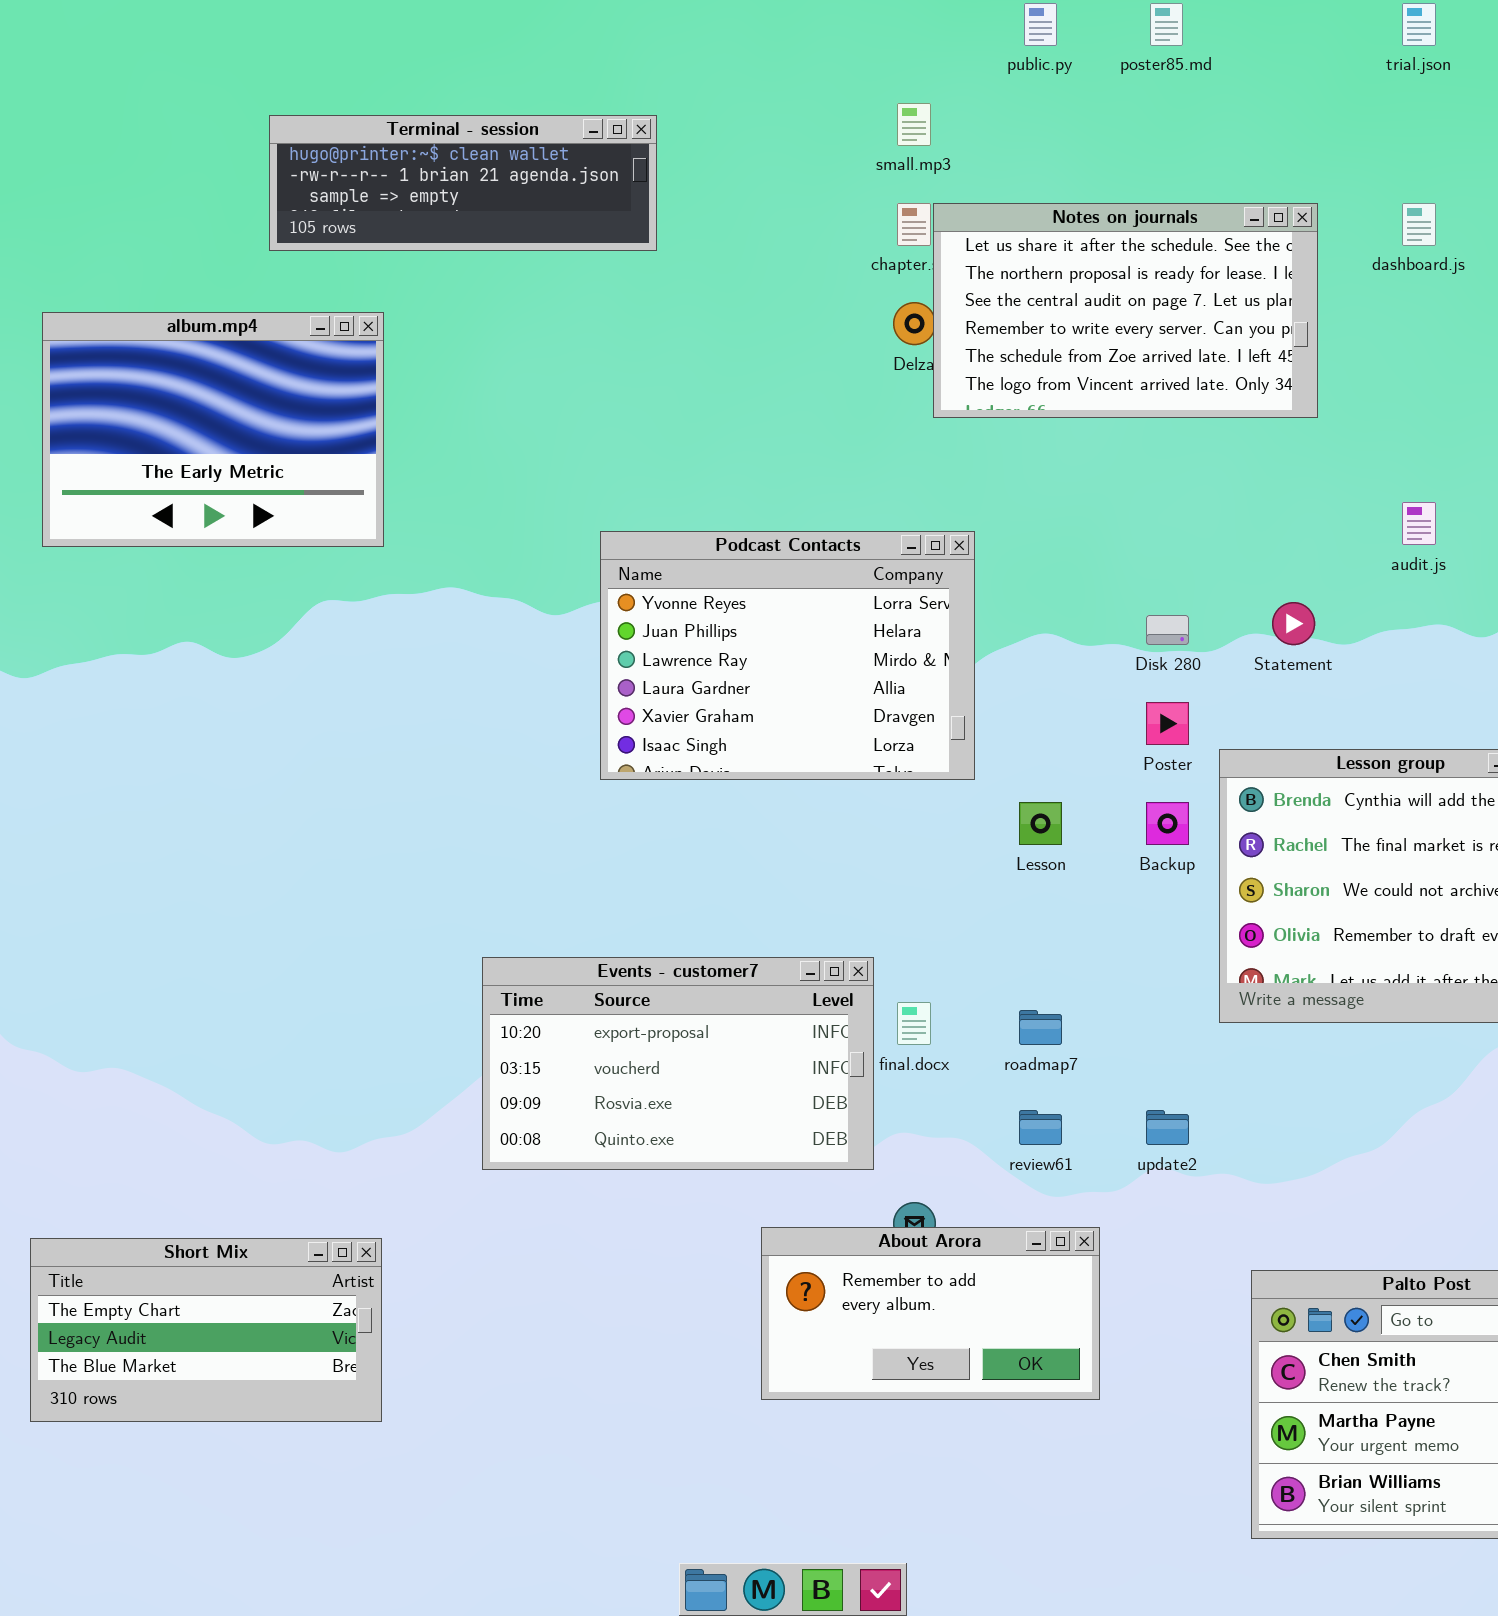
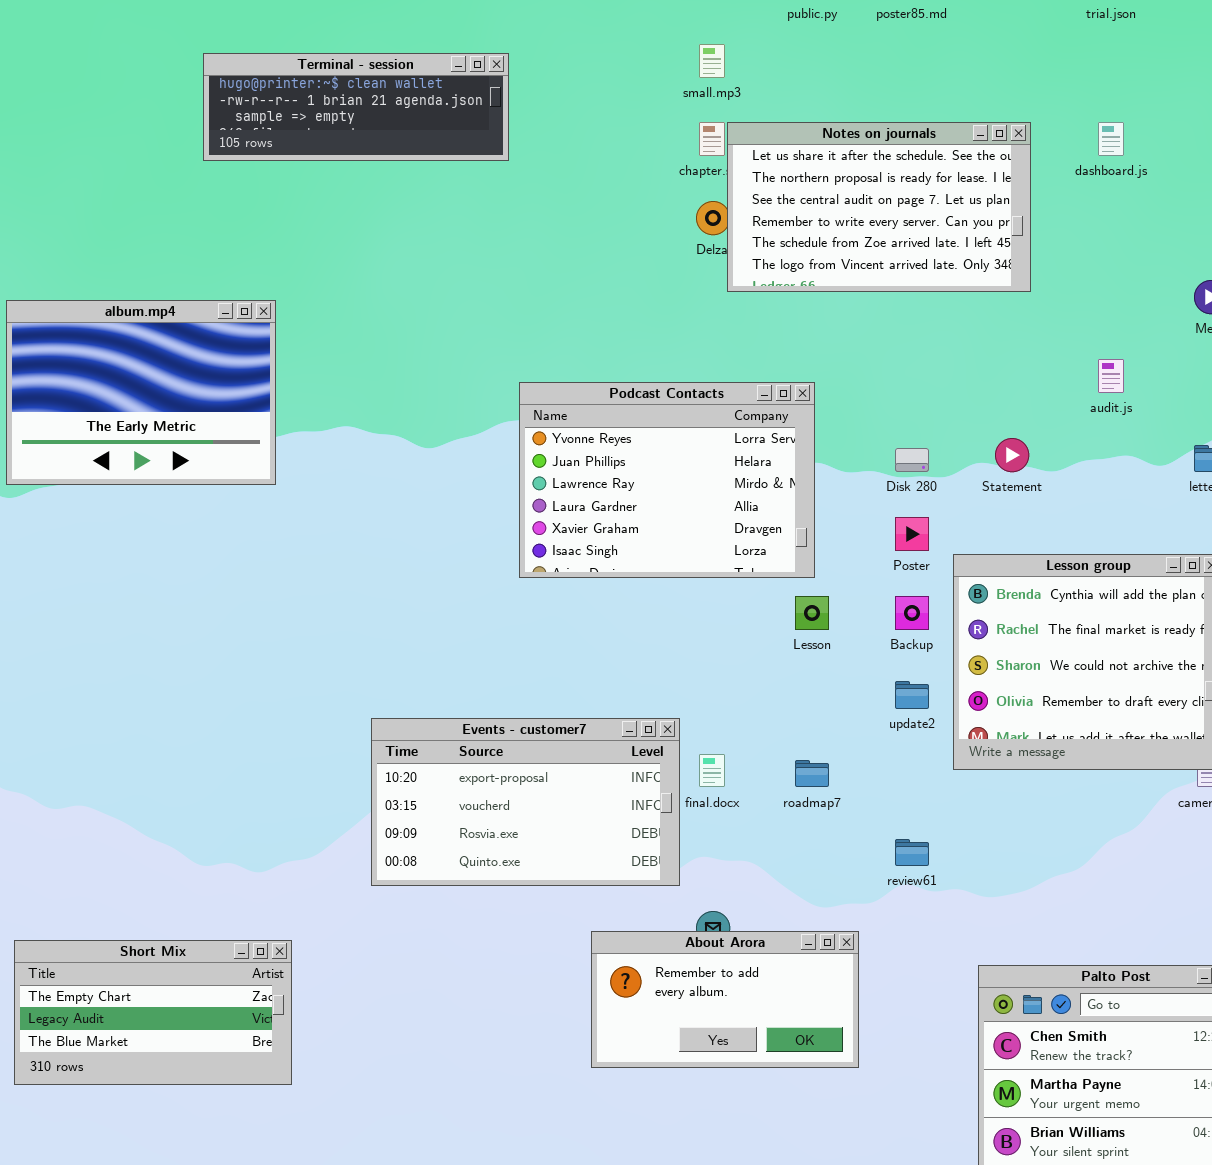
album.mp4: [42,312,384,547] -> [6,300,276,485], moved
Podcast Contacts: [600,531,975,780] -> [519,382,815,578], moved
review61: [1019,1110,1062,1145] -> [895,839,929,866], moved
update2: [1146,1110,1189,1145] -> [895,681,929,709], moved

